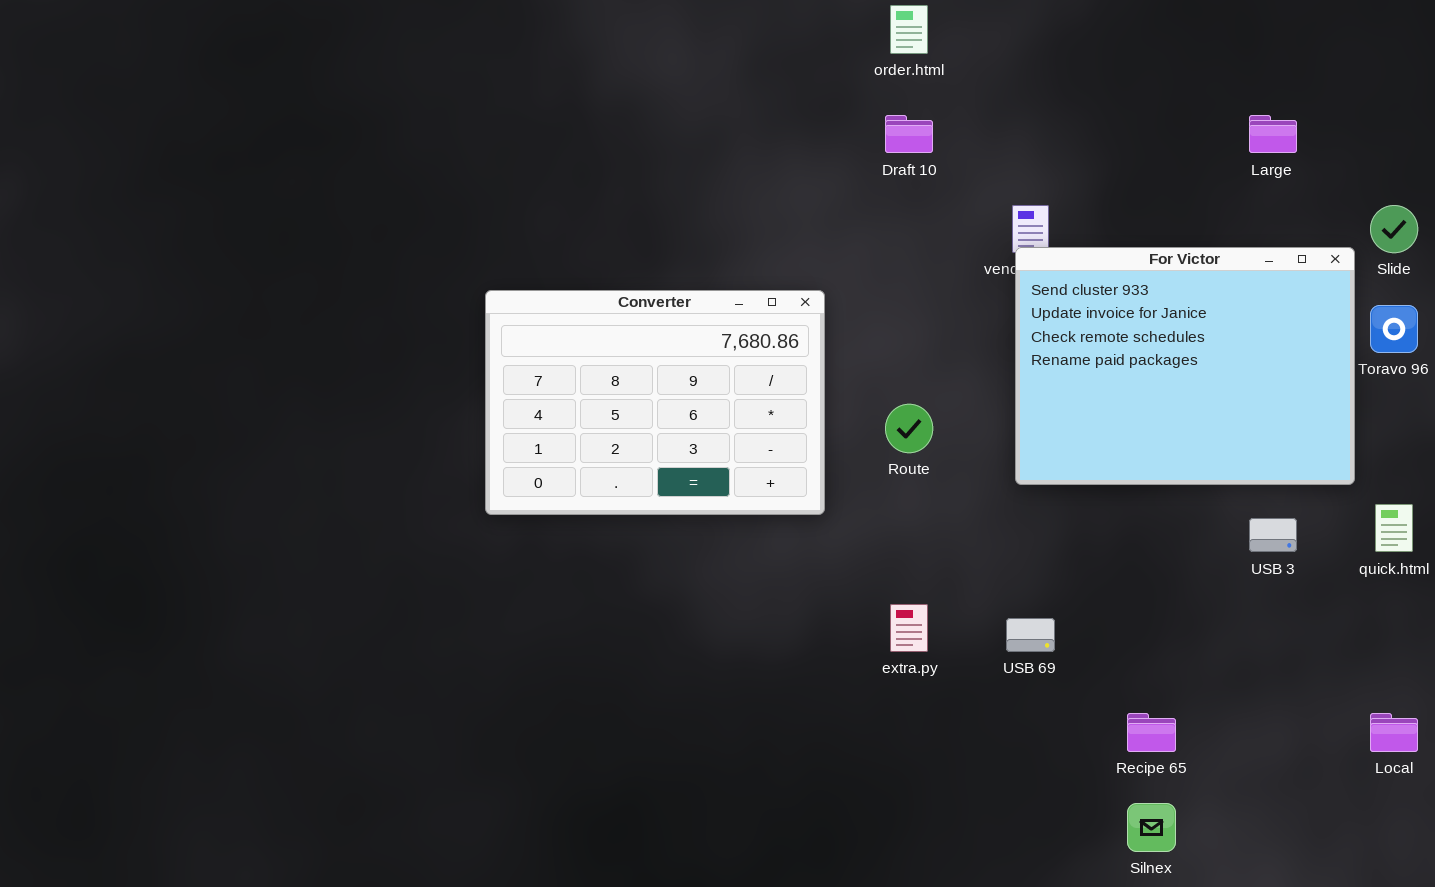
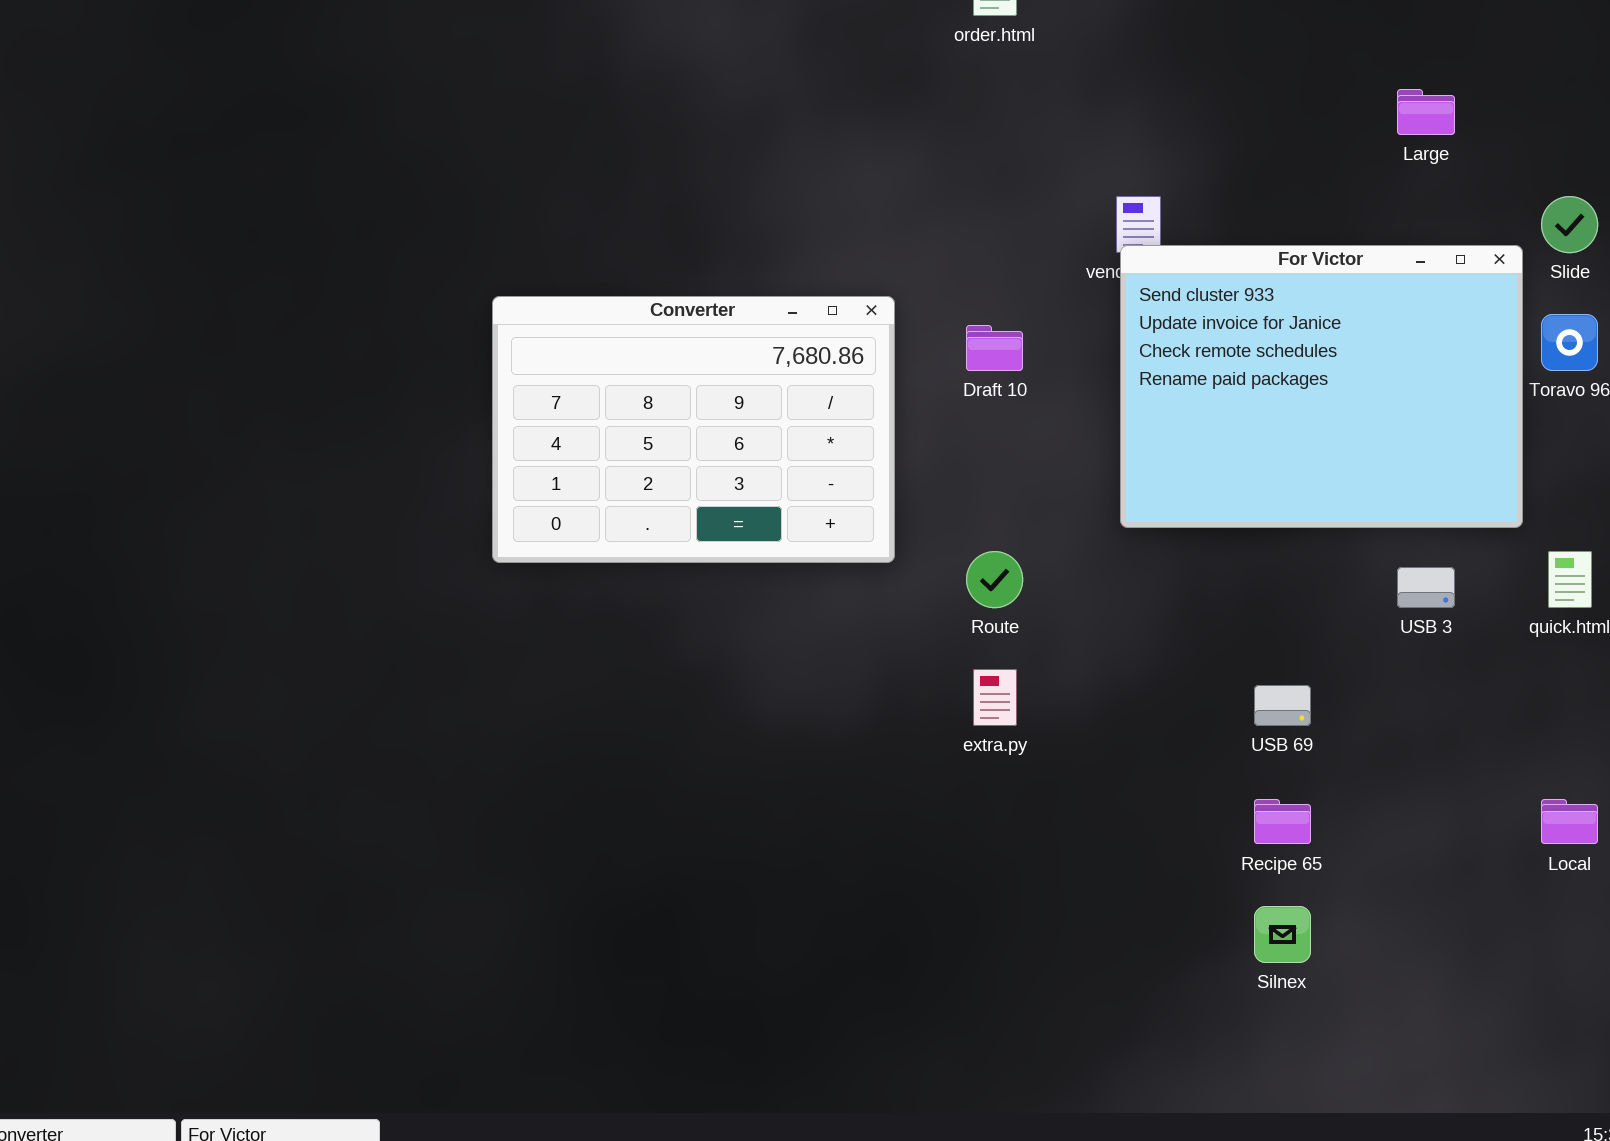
Draft 10: [885,115,933,153] -> [966,325,1023,371], moved
Route: [885,404,933,453] -> [966,551,1023,608], moved
USB 69: [1006,618,1055,652] -> [1254,685,1311,726], moved

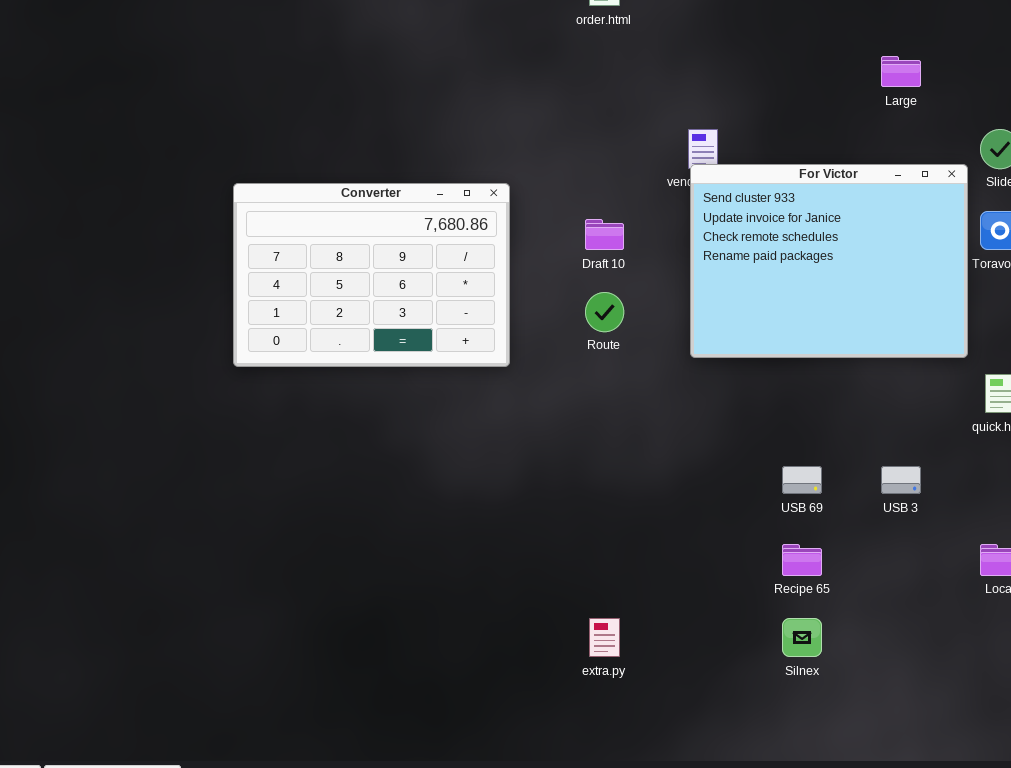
Converter: [492,296,895,563] -> [233,183,510,367], moved
Route: [966,551,1023,608] -> [585,292,624,332], moved
USB 3: [1397,567,1455,608] -> [881,466,921,494], moved
extra.py: [973,669,1017,726] -> [589,618,620,657], moved

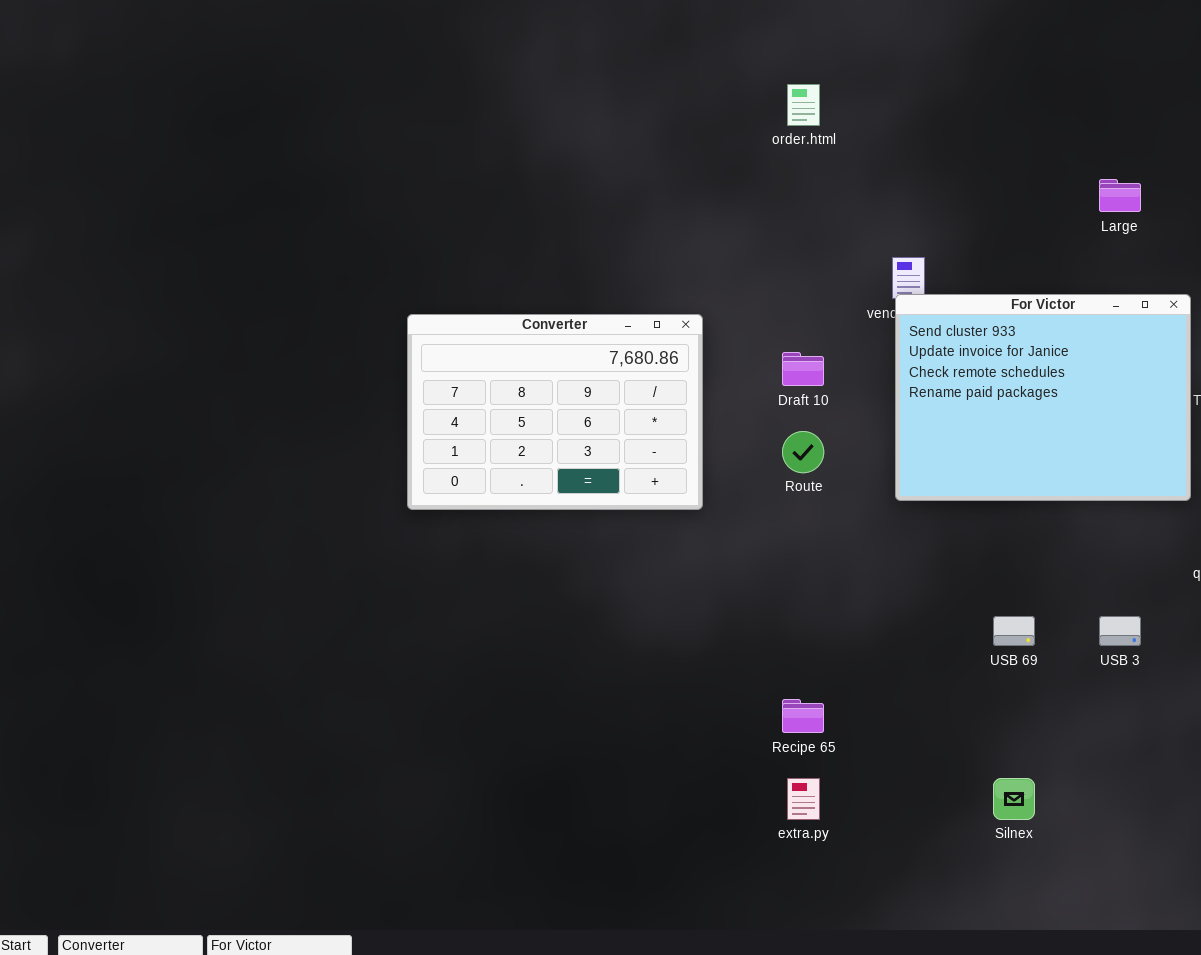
Recipe 65: [782,544,822,576] -> [782,699,824,733], moved

